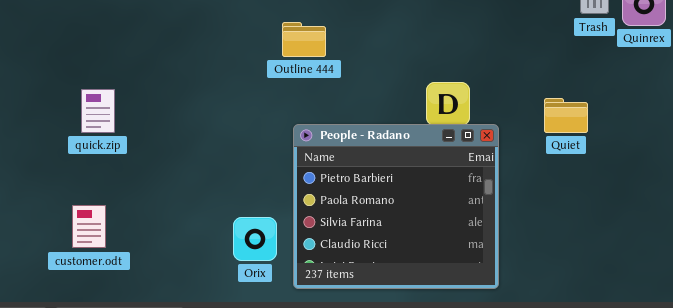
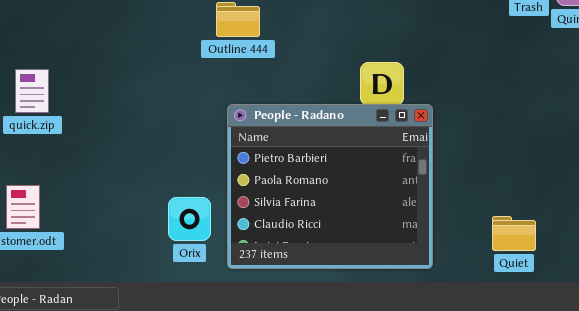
Quiet: [544,98,588,133] -> [492,216,536,251], moved

